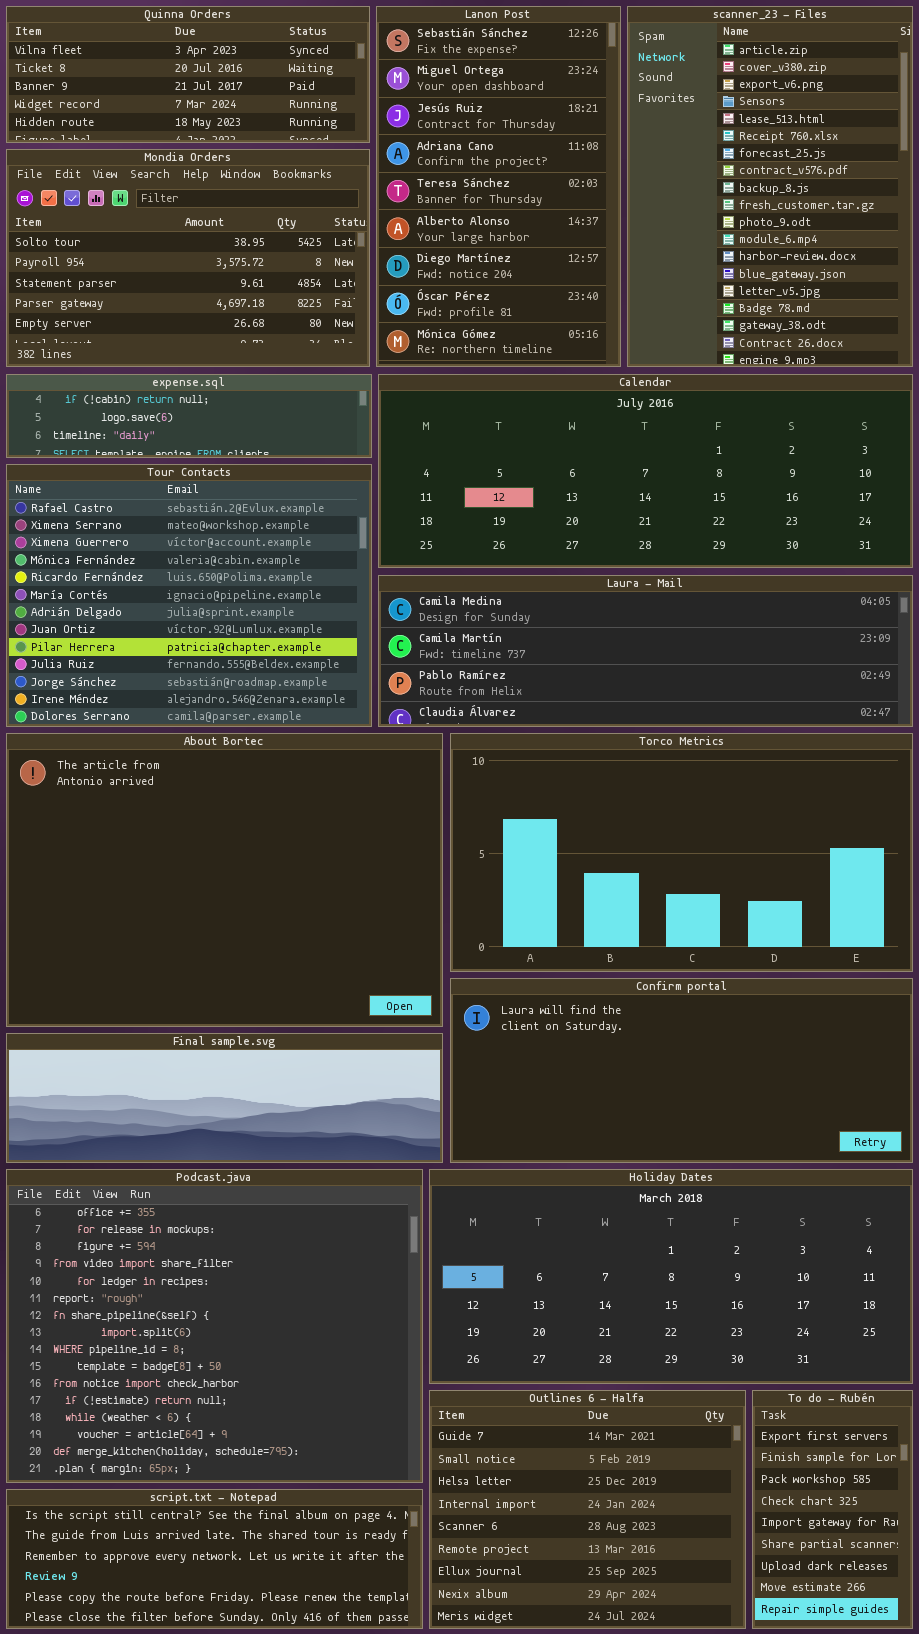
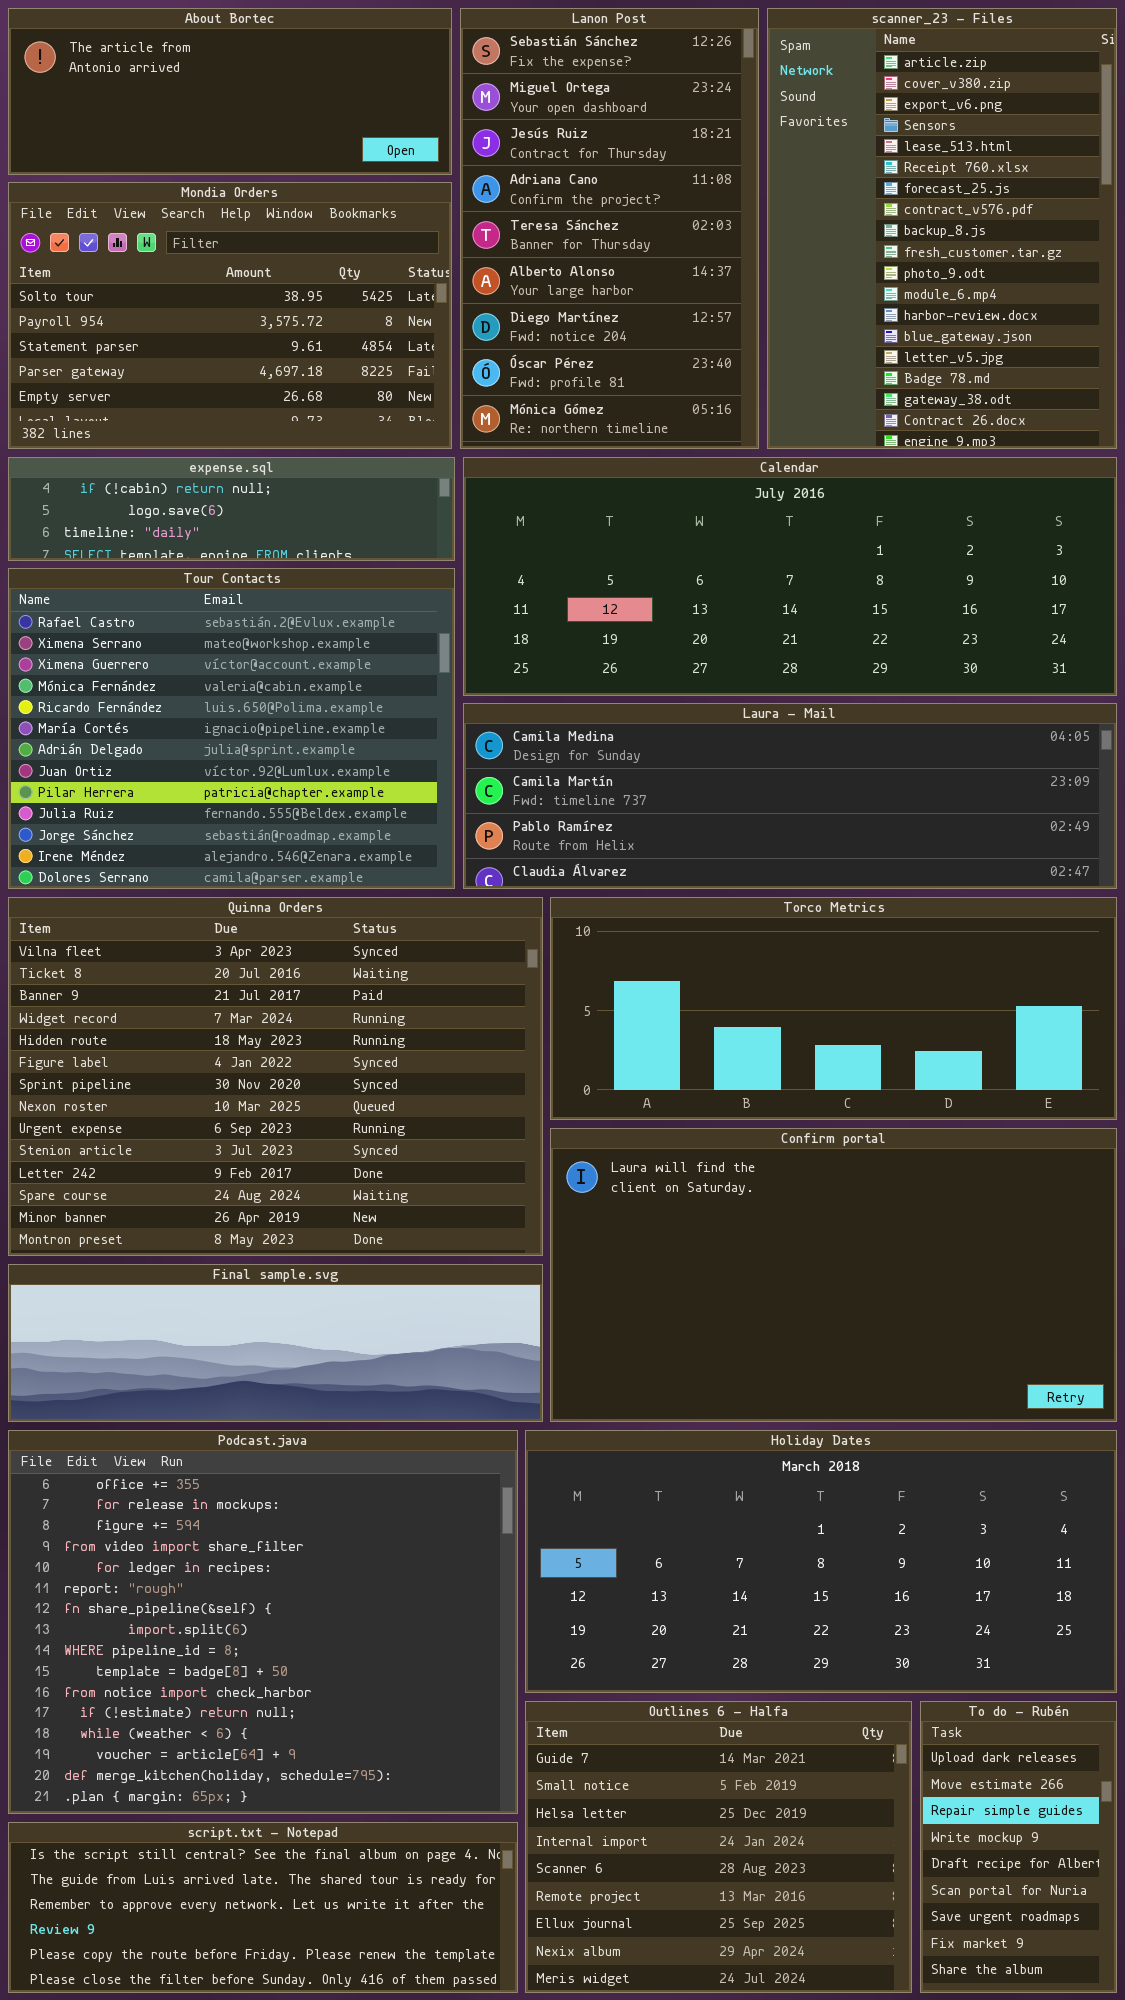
Quinna Orders: [6,6,370,143] -> [8,897,543,1256], moved, resized
About Bortec: [6,733,443,1027] -> [8,8,452,175], moved, resized
Torco Metrics: [450,733,913,972] -> [550,897,1117,1120], resized
Confirm portal: [450,978,913,1163] -> [550,1128,1117,1422], resized
To do - Rubén: [752,1390,913,1629] -> [920,1701,1117,1993], scrolled down 6 rows

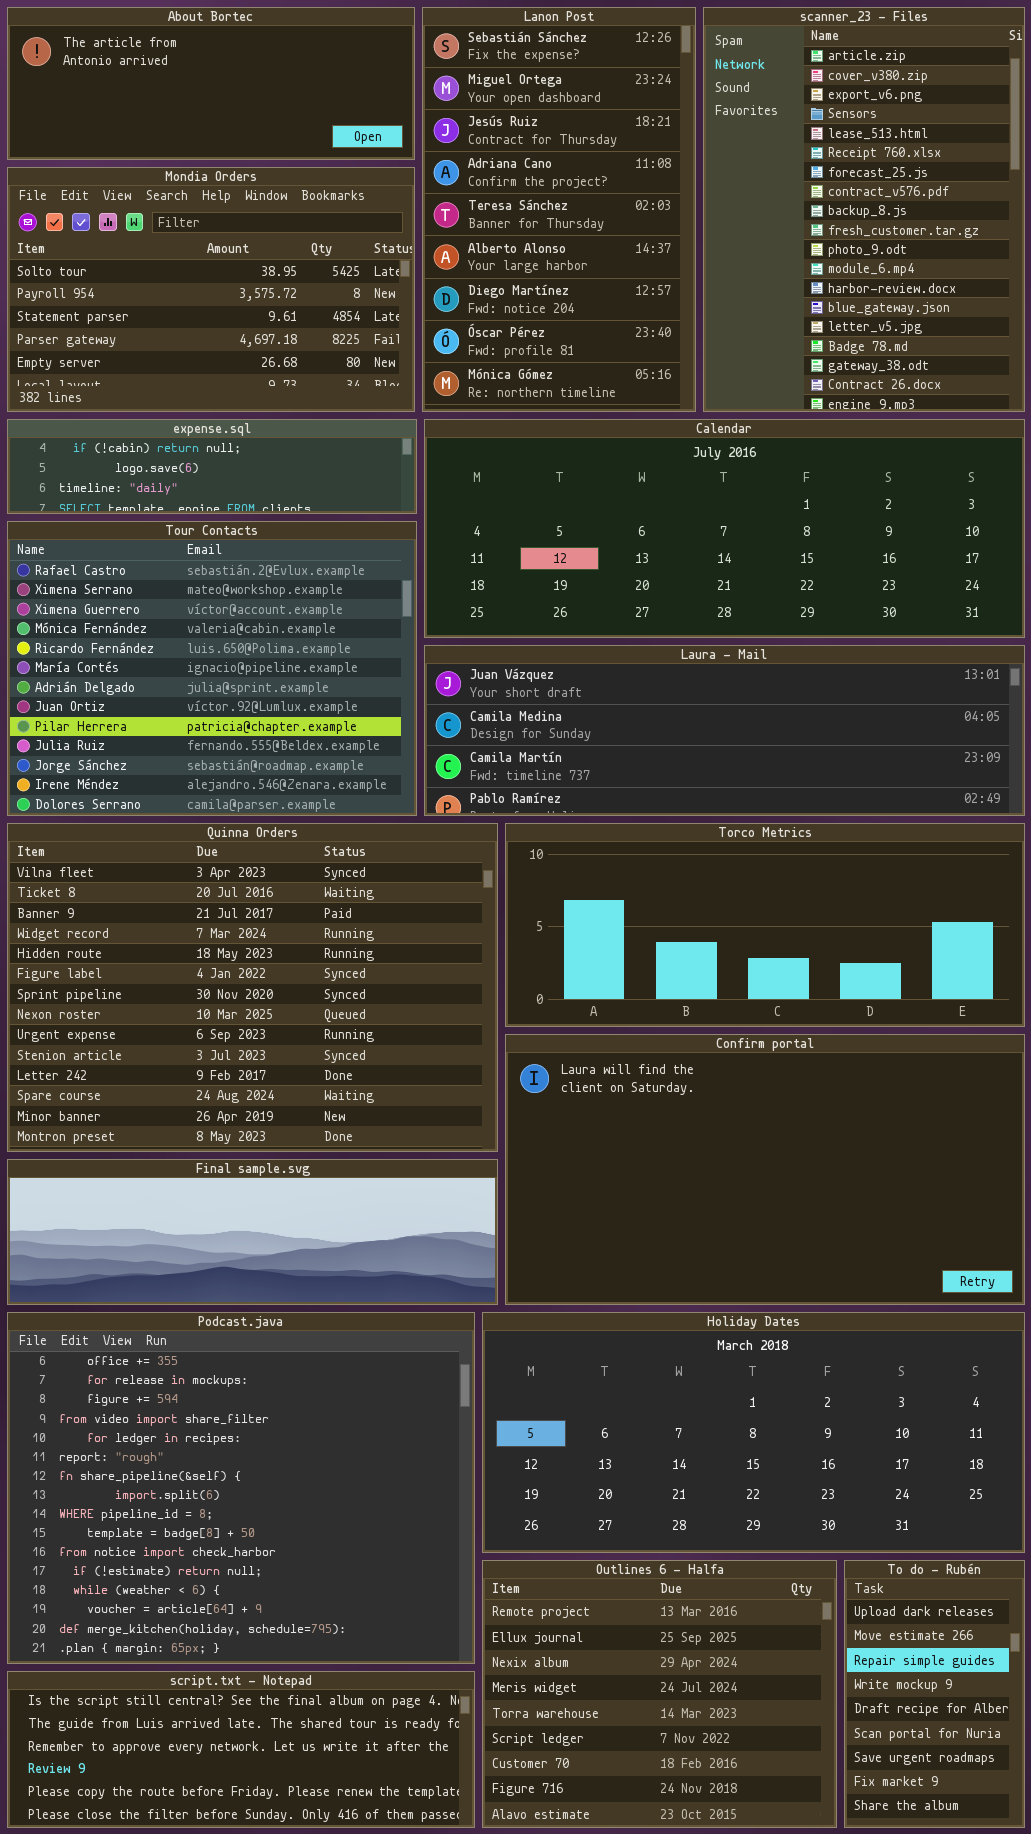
Laura - Mail: [463,703,1117,889] -> [424,645,1025,816], scrolled up 1 row
Outlines 6 - Halfa: [525,1701,912,1993] -> [482,1560,837,1828], scrolled down 5 rows

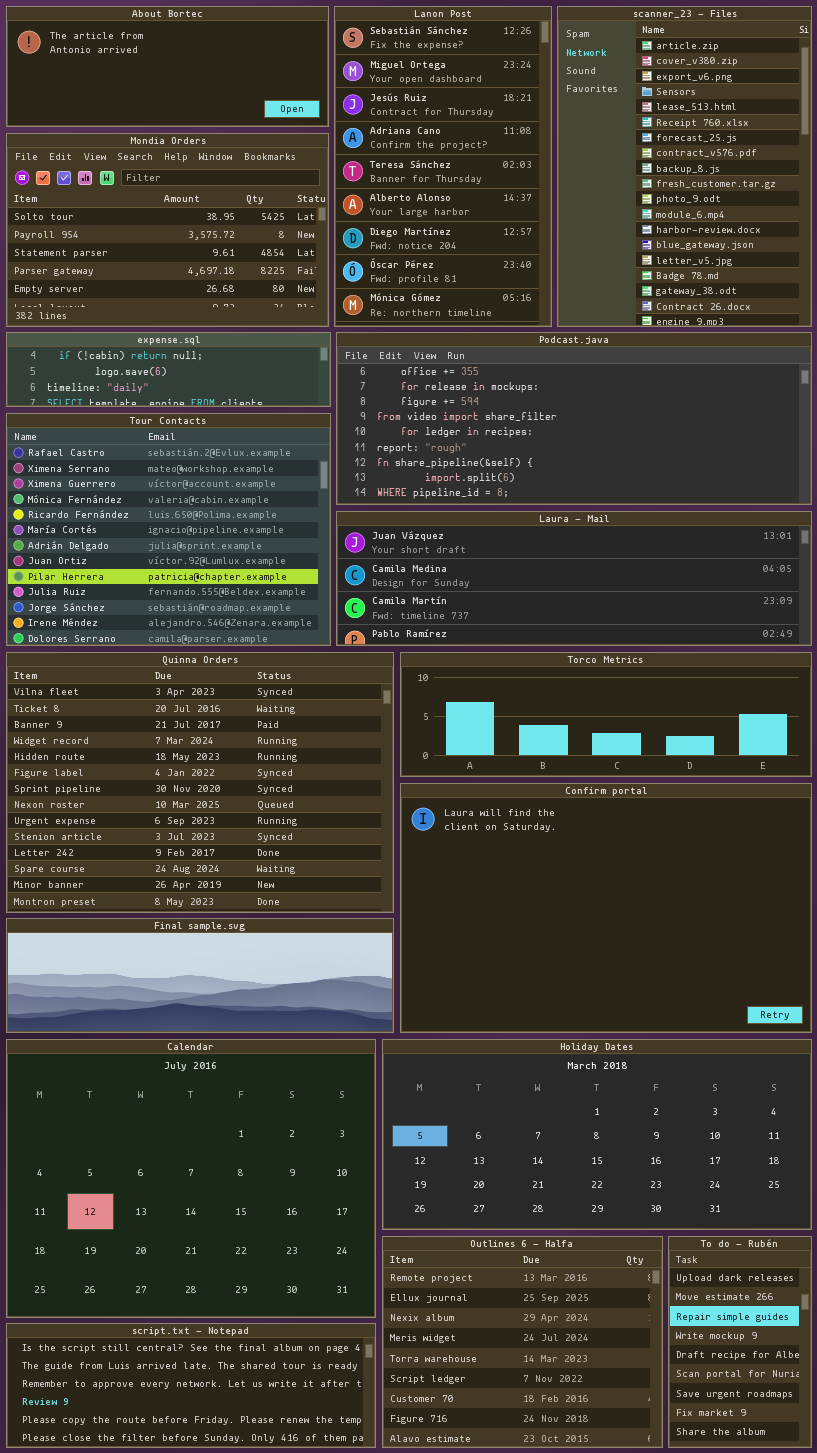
Calendar: [424,419,1025,638] -> [6,1039,376,1318], moved, resized
Torco Metrics: [505,823,1025,1027] -> [400,652,812,777], resized
Confirm portal: [505,1034,1025,1305] -> [400,783,812,1033], resized
Podcast.java: [7,1312,475,1664] -> [336,332,812,505], moved, resized

